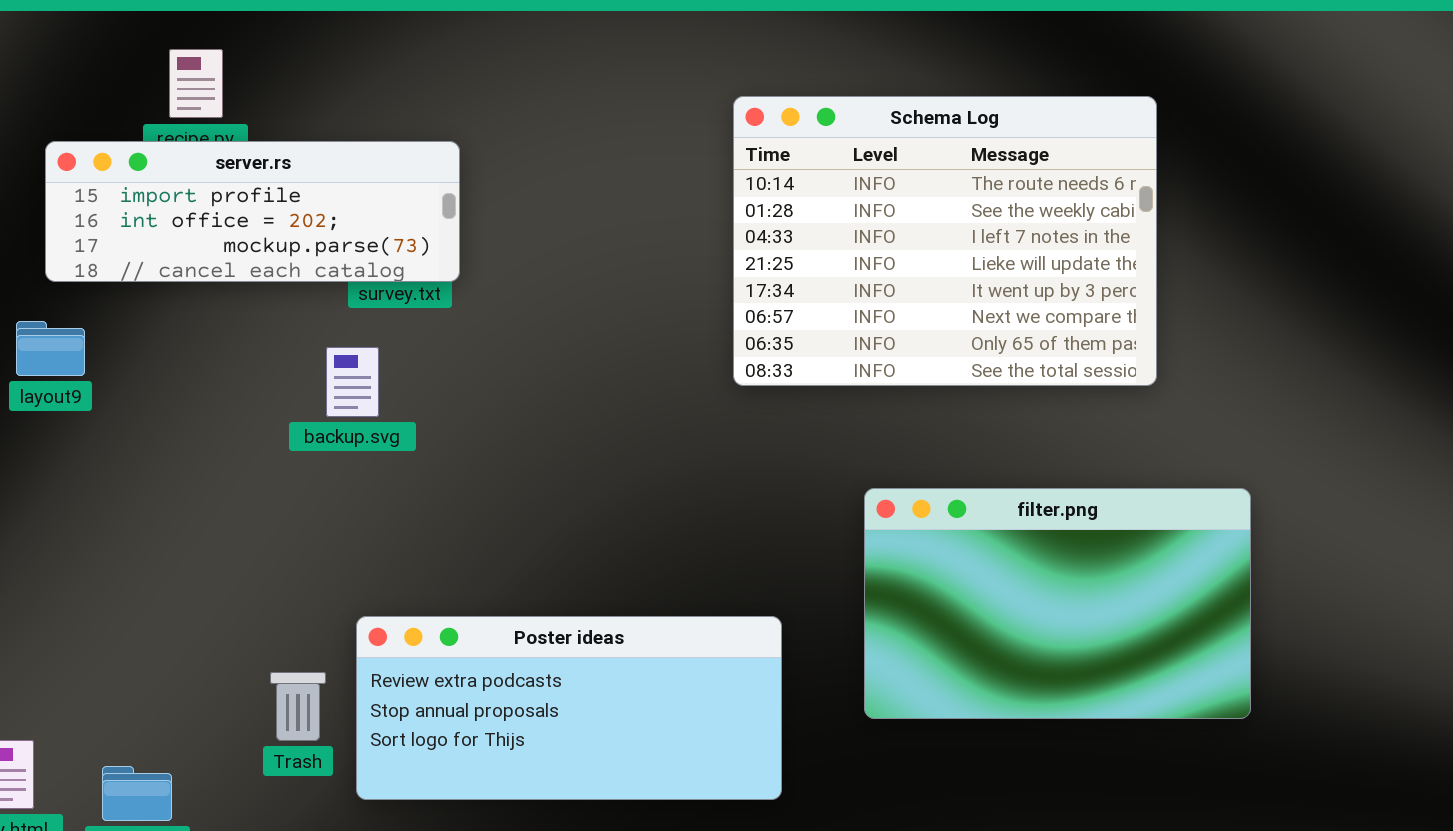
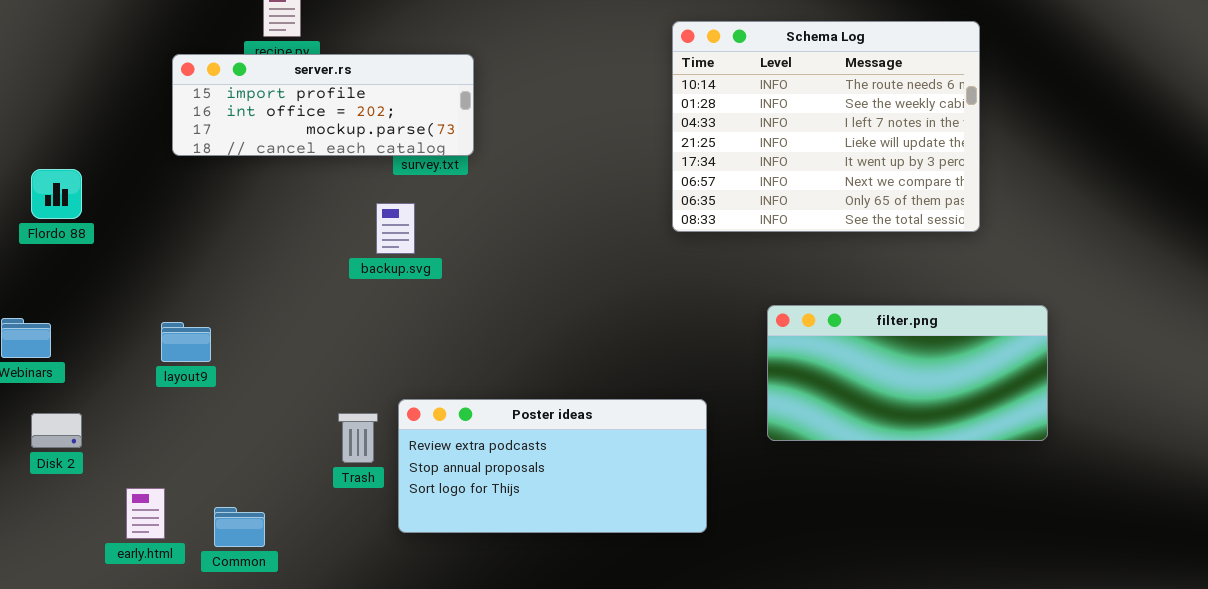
layout9: [16,321,85,376] -> [161,322,211,362], moved
filter.png: [864,488,1251,719] -> [767,305,1048,441], resized
Trash: [270,672,326,741] -> [338,413,378,463], moved

